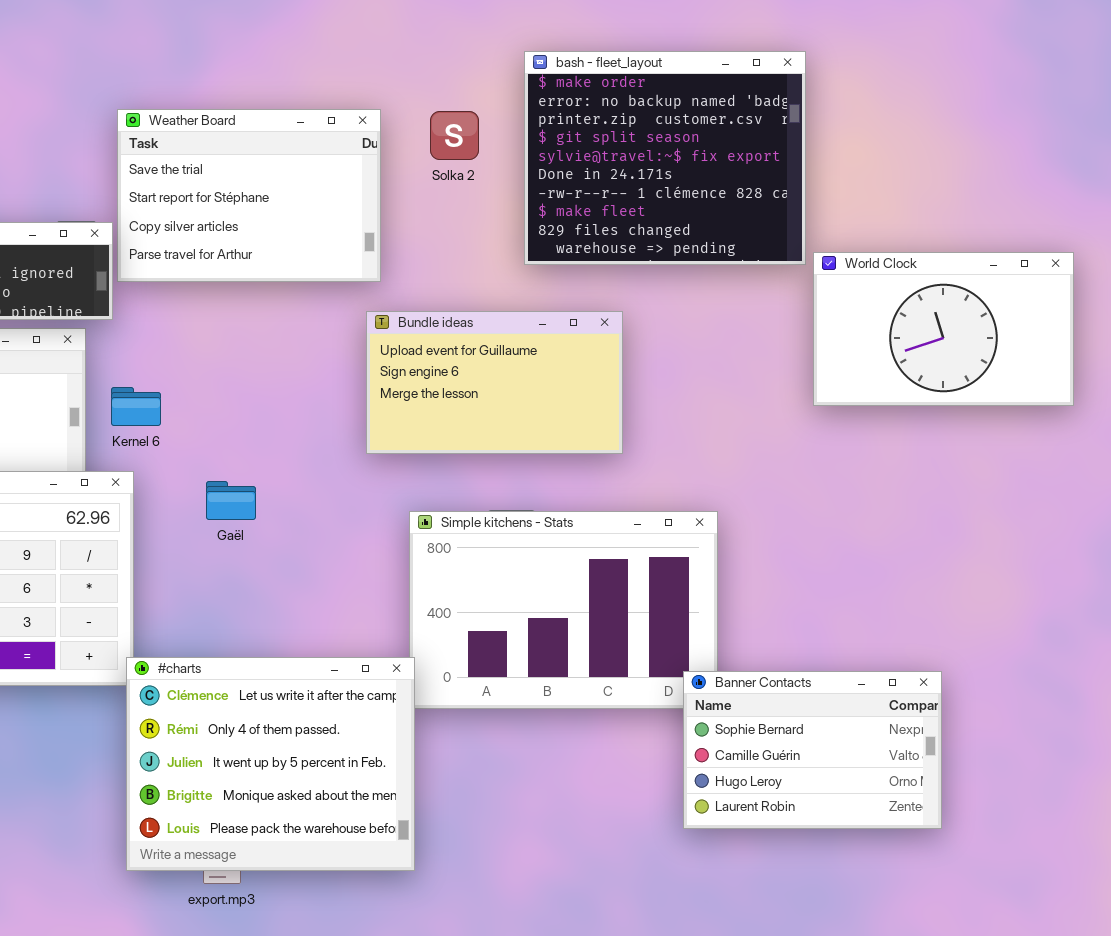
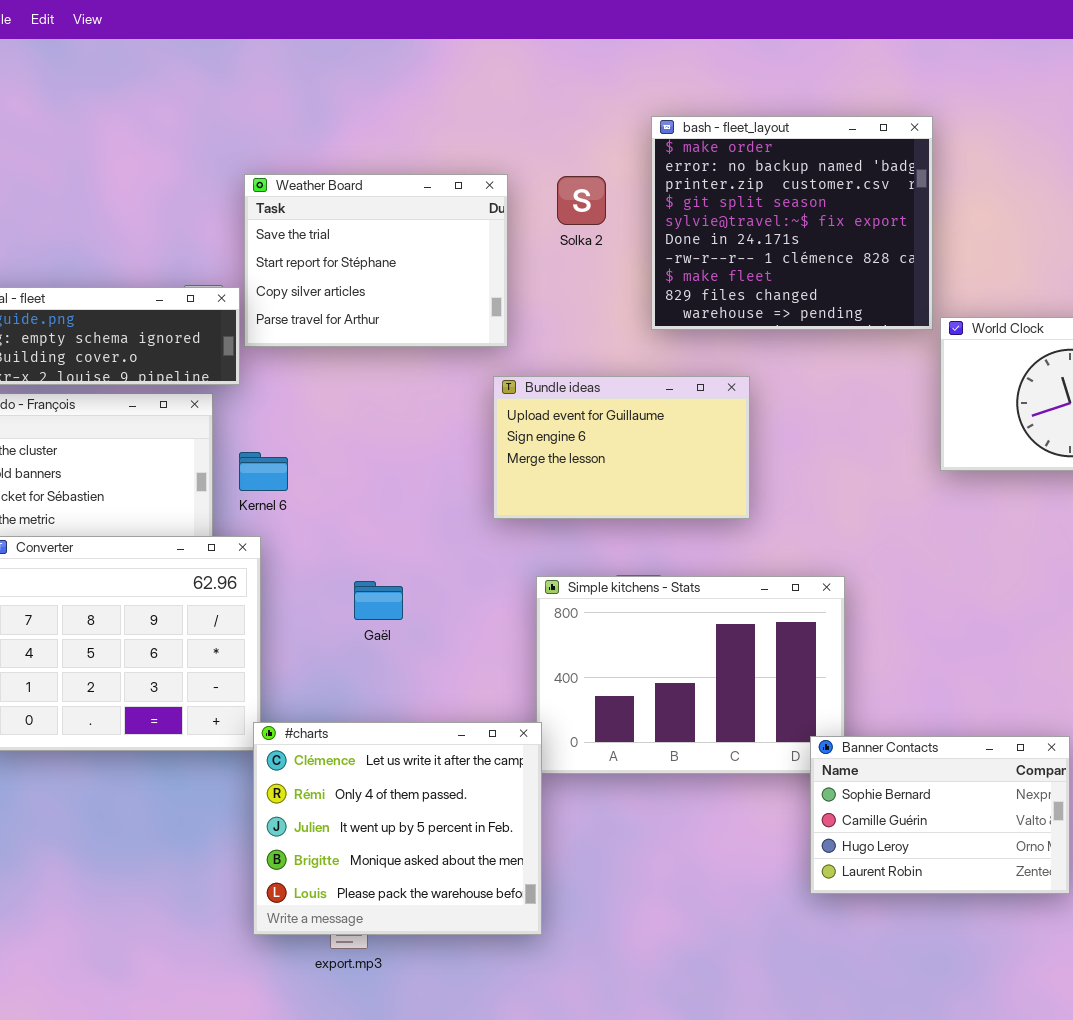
Gaël: [206,481,256,520] -> [354,581,403,620], moved

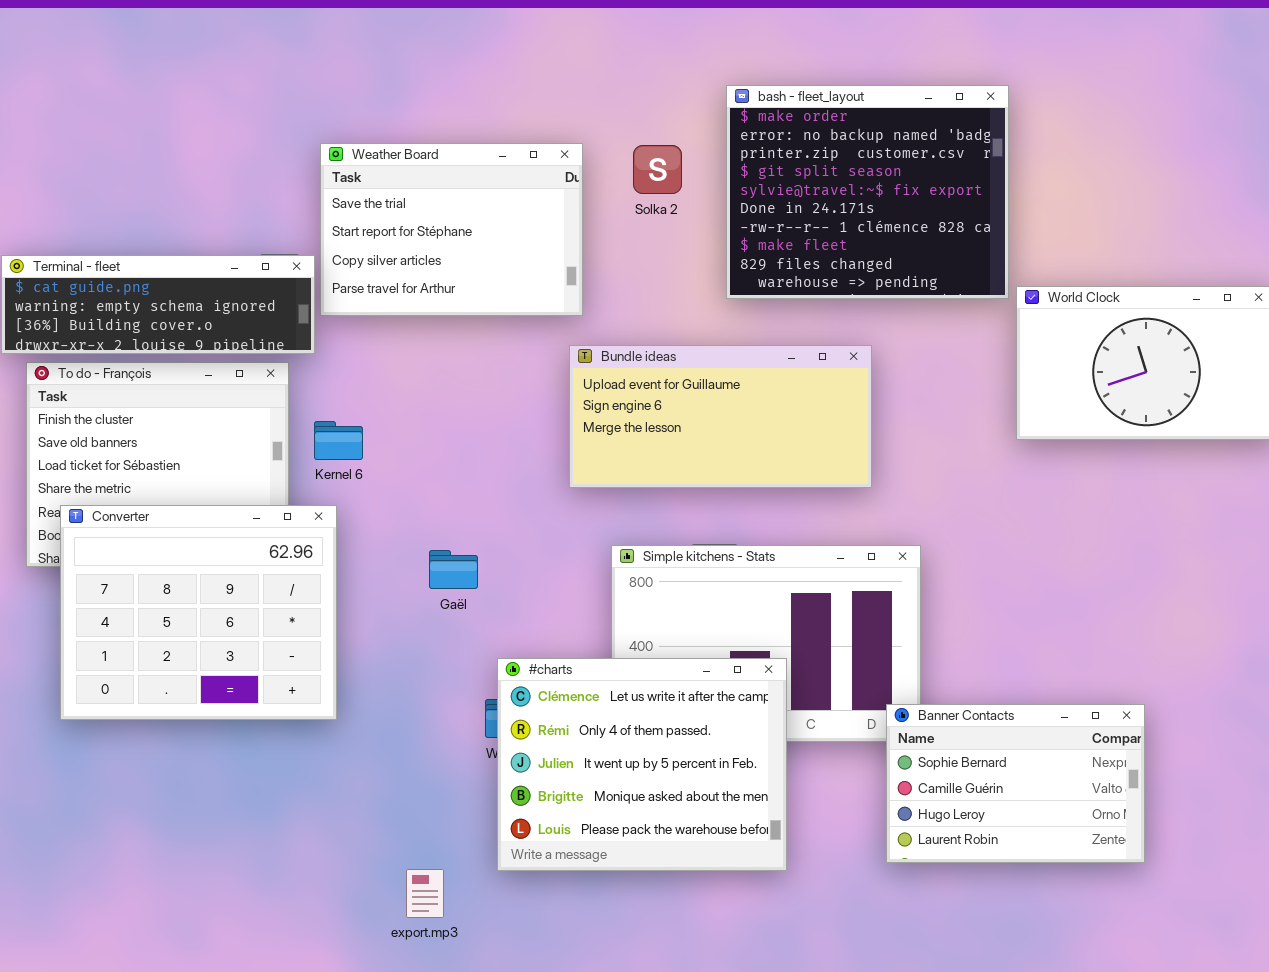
Bundle ideas: [493,376,750,519] -> [569,345,872,488], resized
#charts: [253,722,542,935] -> [497,658,787,871], moved

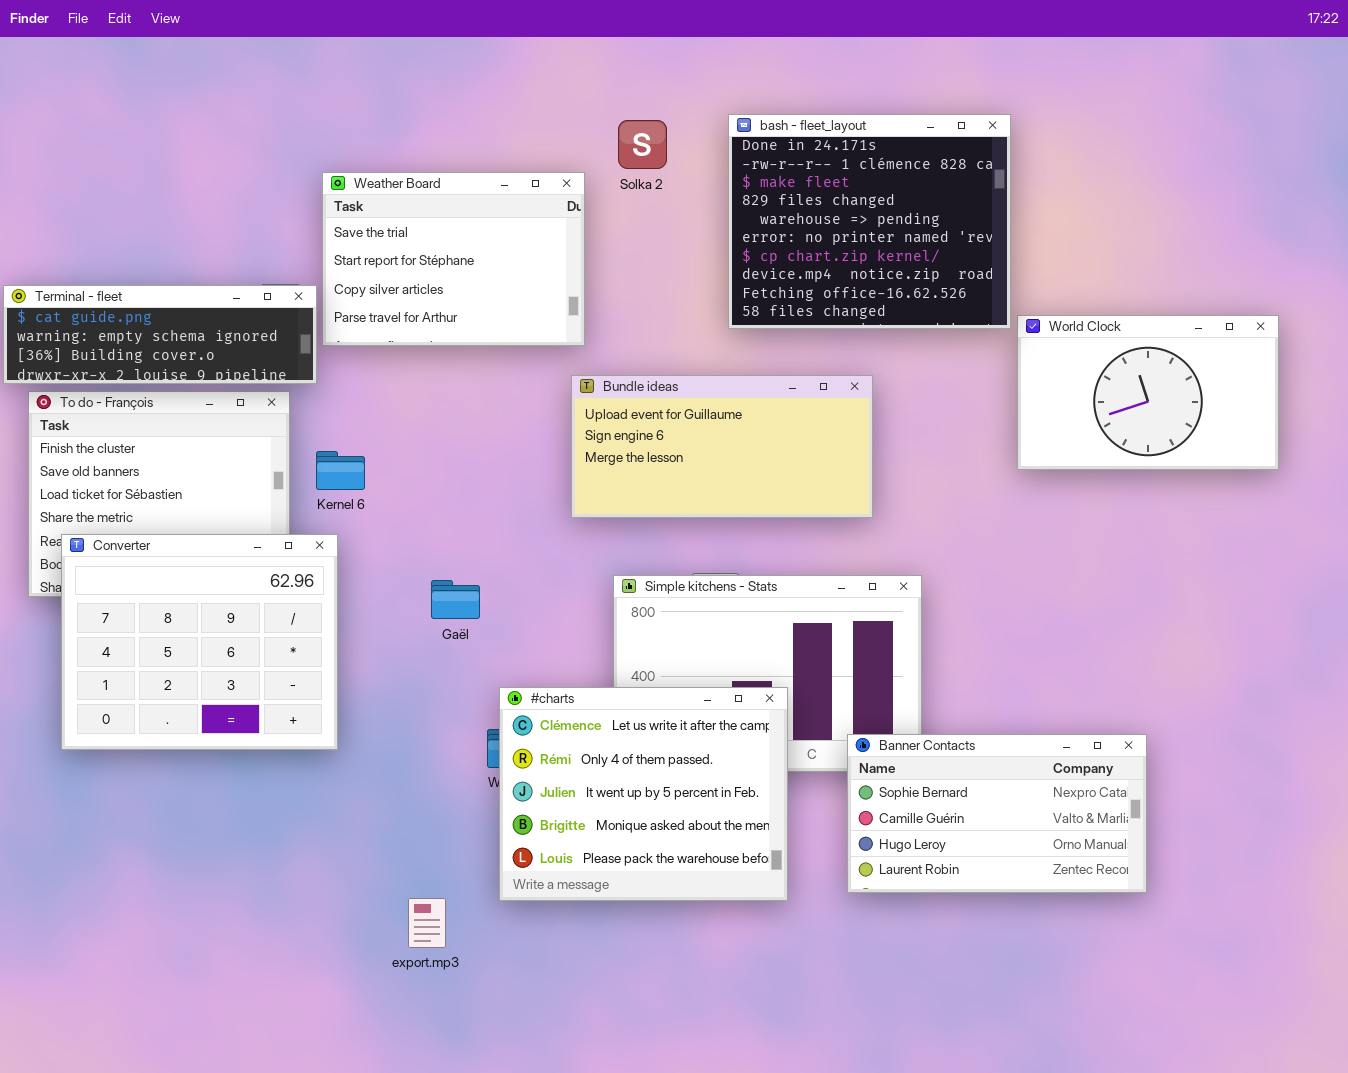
bash - fleet_layout: [726,85,1009,299] -> [728,114,1011,329], scrolled down 5 rows
Solka 2: [633,145,682,194] -> [618,120,667,169], moved
Banner Contacts: [886,704,1145,863] -> [847,734,1147,893], resized

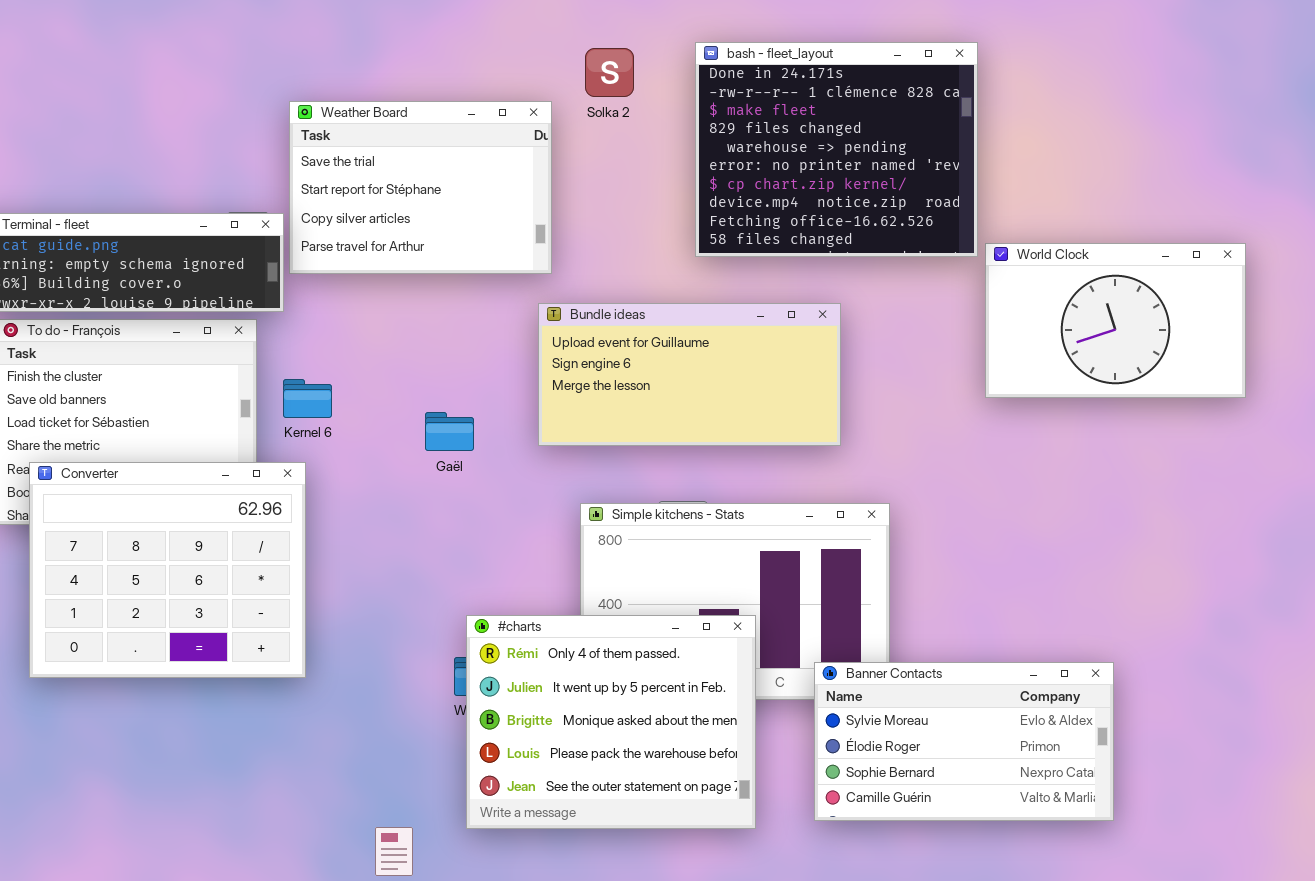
Gaël: [431,580,480,619] -> [425,412,474,451], moved
#charts: [499,687,788,901] -> [466,615,756,829], scrolled down 1 row
Banner Contacts: [847,734,1147,893] -> [814,662,1114,821], scrolled up 2 rows

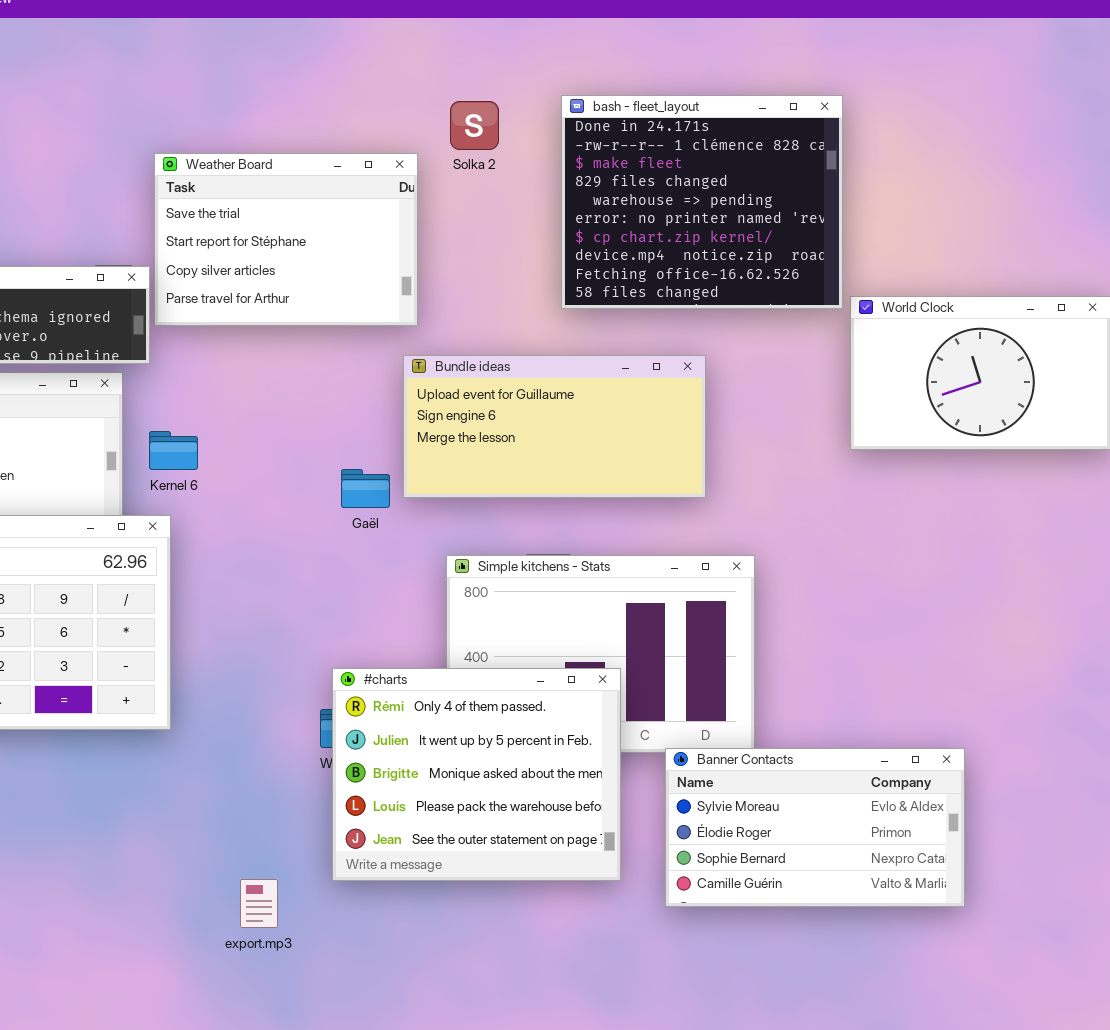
Gaël: [425,412,474,451] -> [341,469,390,508], moved
Banner Contacts: [814,662,1114,821] -> [665,748,965,907], moved

